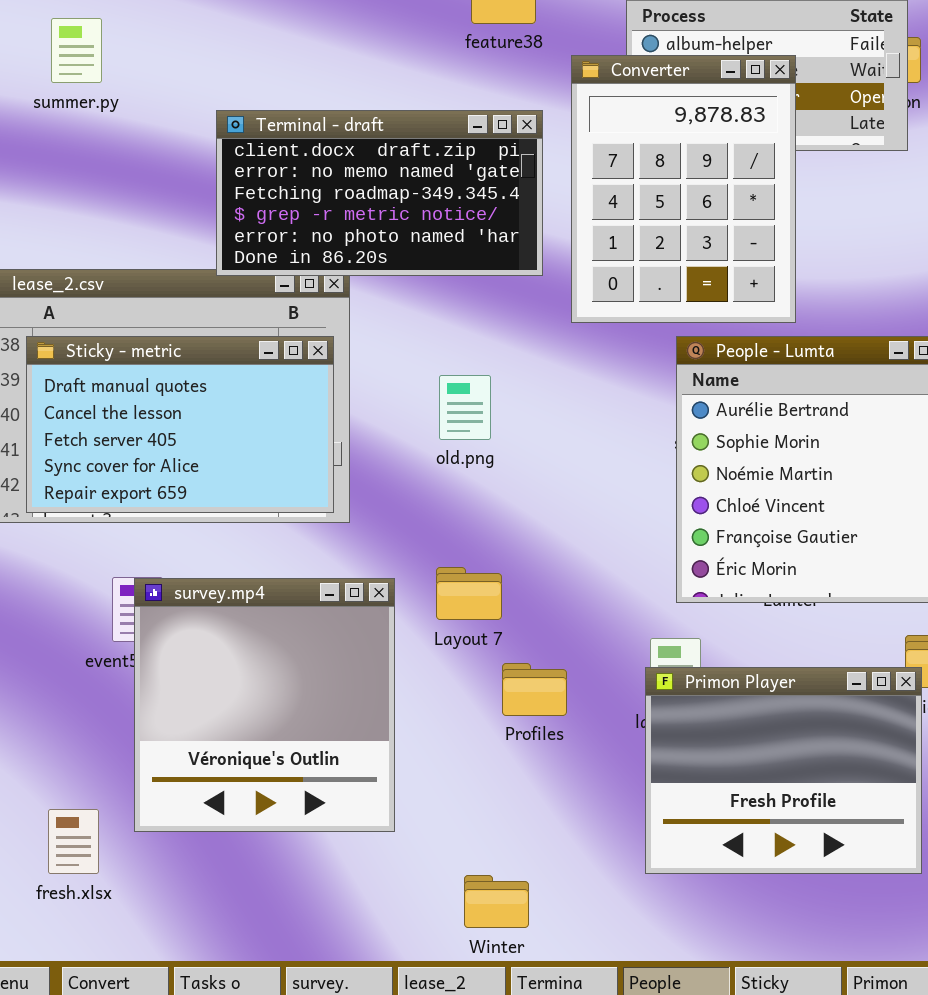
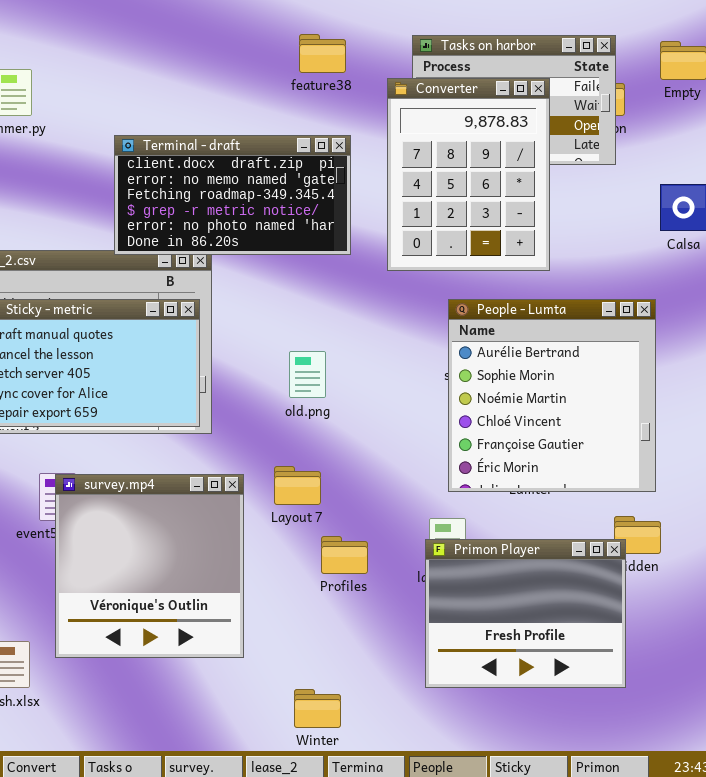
Converter: [571,55,796,323] -> [387,78,550,271], moved
old.png: [439,375,491,440] -> [289,351,326,398], moved

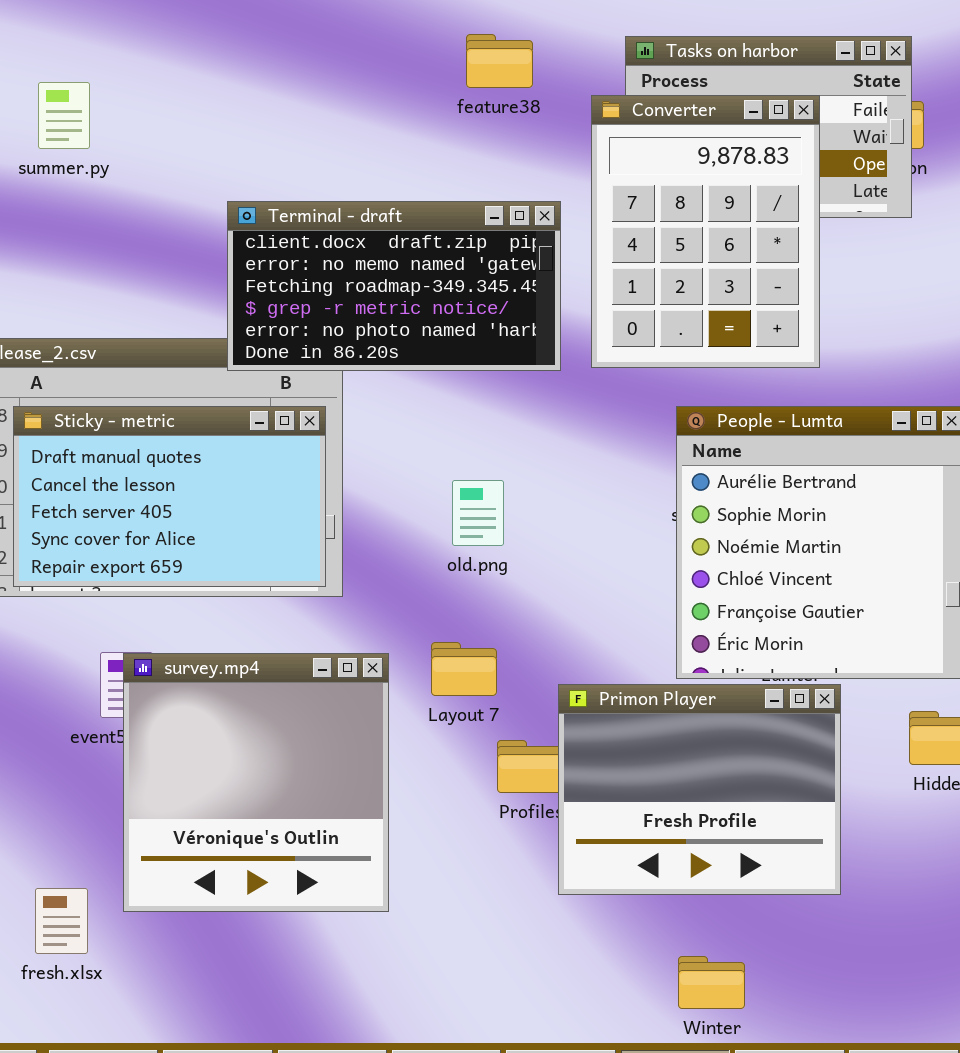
Terminal - draft: [114,135,351,255] -> [227,201,561,371], moved
Primon Player: [425,539,626,688] -> [558,684,841,895], moved
Winter: [294,689,341,728] -> [678,956,745,1009], moved

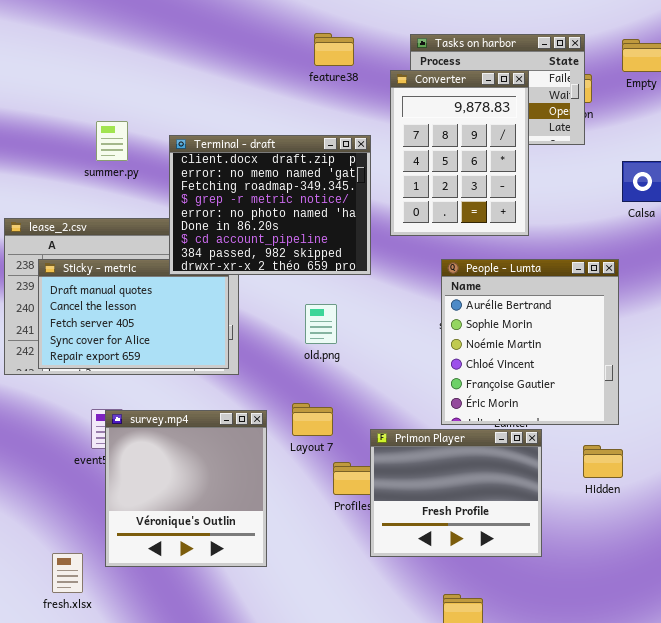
summer.py: [38,82,90,149] -> [96,121,128,161], moved
Terminal - draft: [227,201,561,371] -> [169,135,371,275], resized

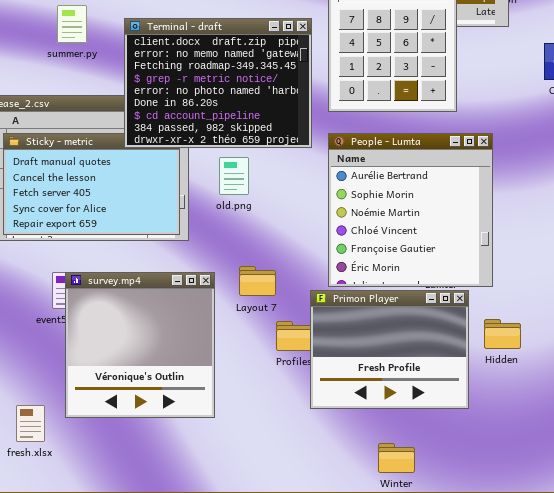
People - Lumta: [441,259,619,425] -> [328,133,493,287], moved
old.png: [305,304,337,344] -> [219,157,249,195], moved
Hidden: [583,445,623,478] -> [484,319,521,349], moved

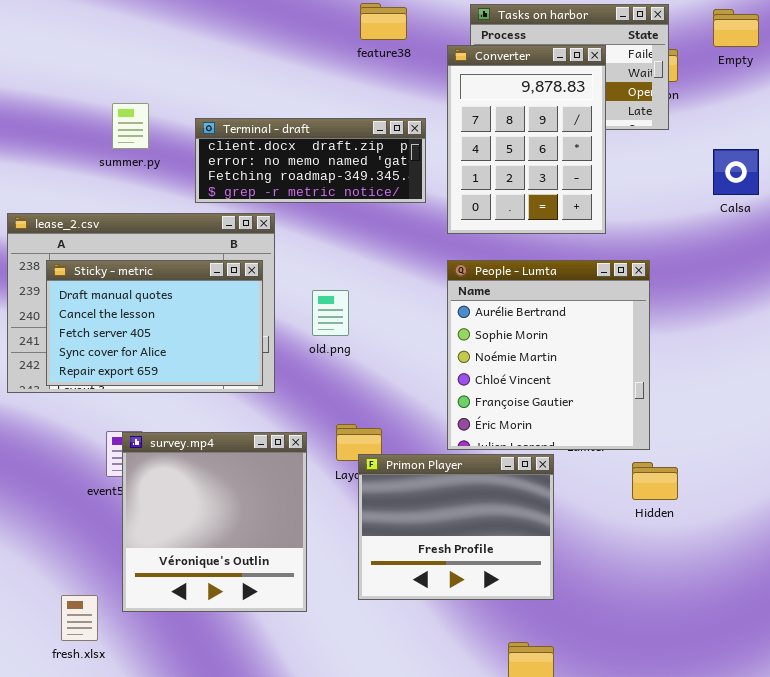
Terminal - draft: [124,18,312,148] -> [195,118,426,203], resized
Primon Player: [310,290,469,409] -> [358,454,554,600], moved
Hidden: [484,319,521,349] -> [632,462,678,500], moved

